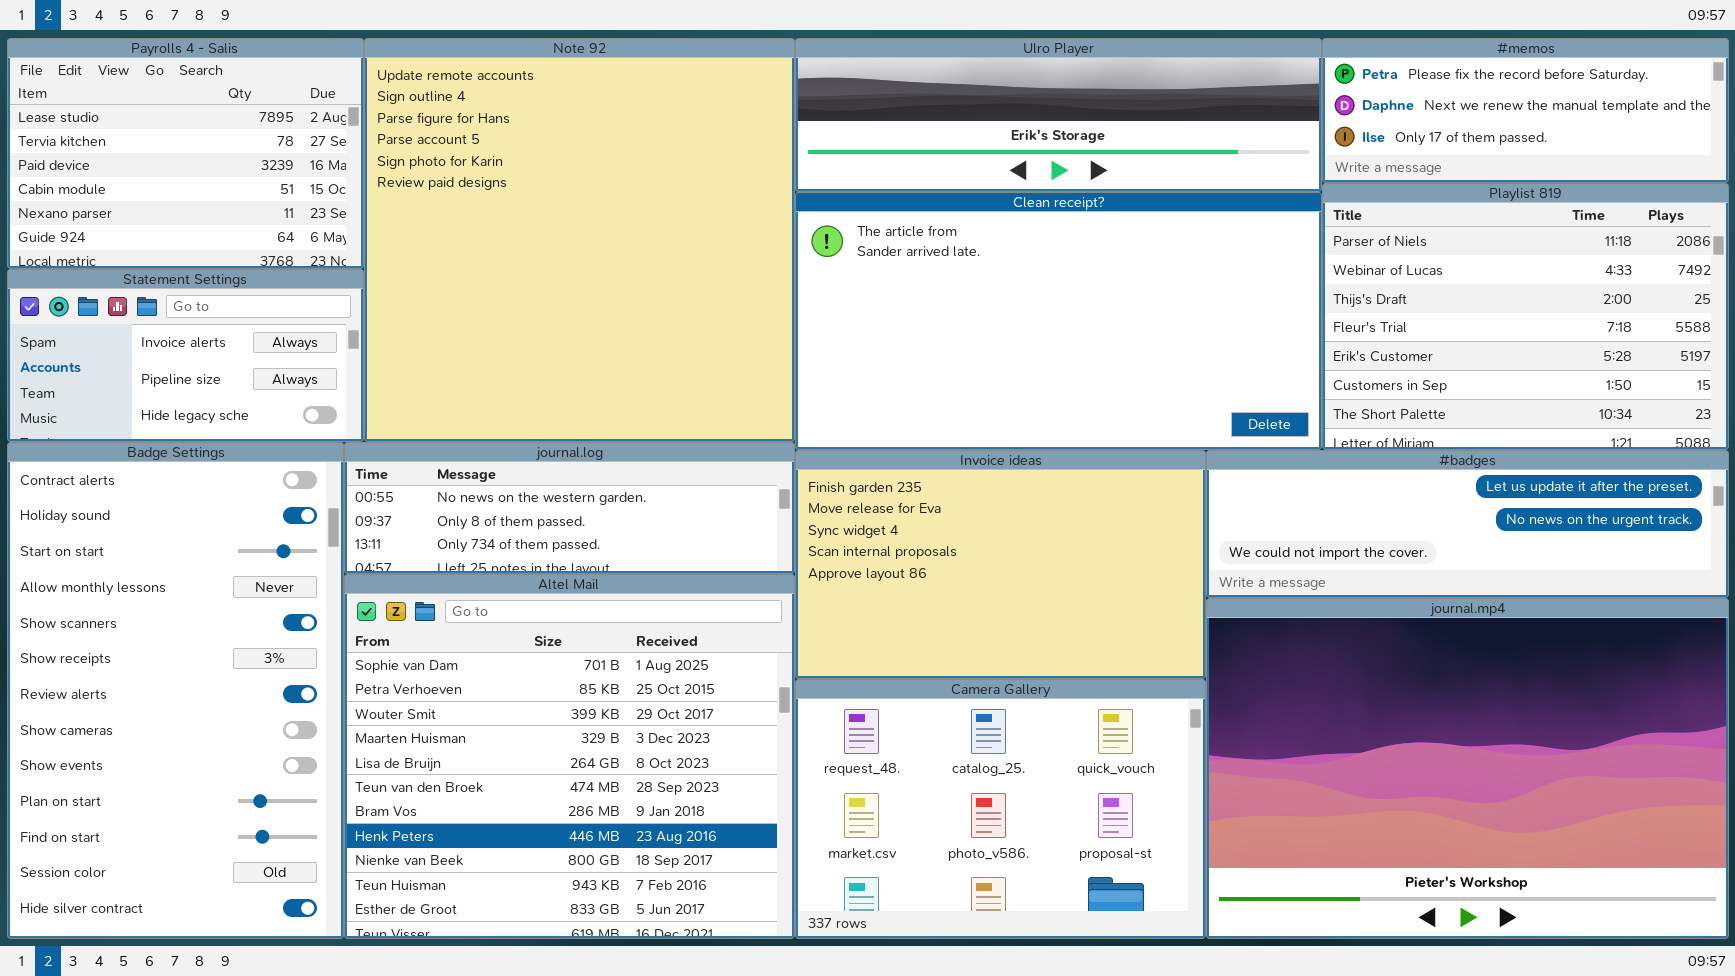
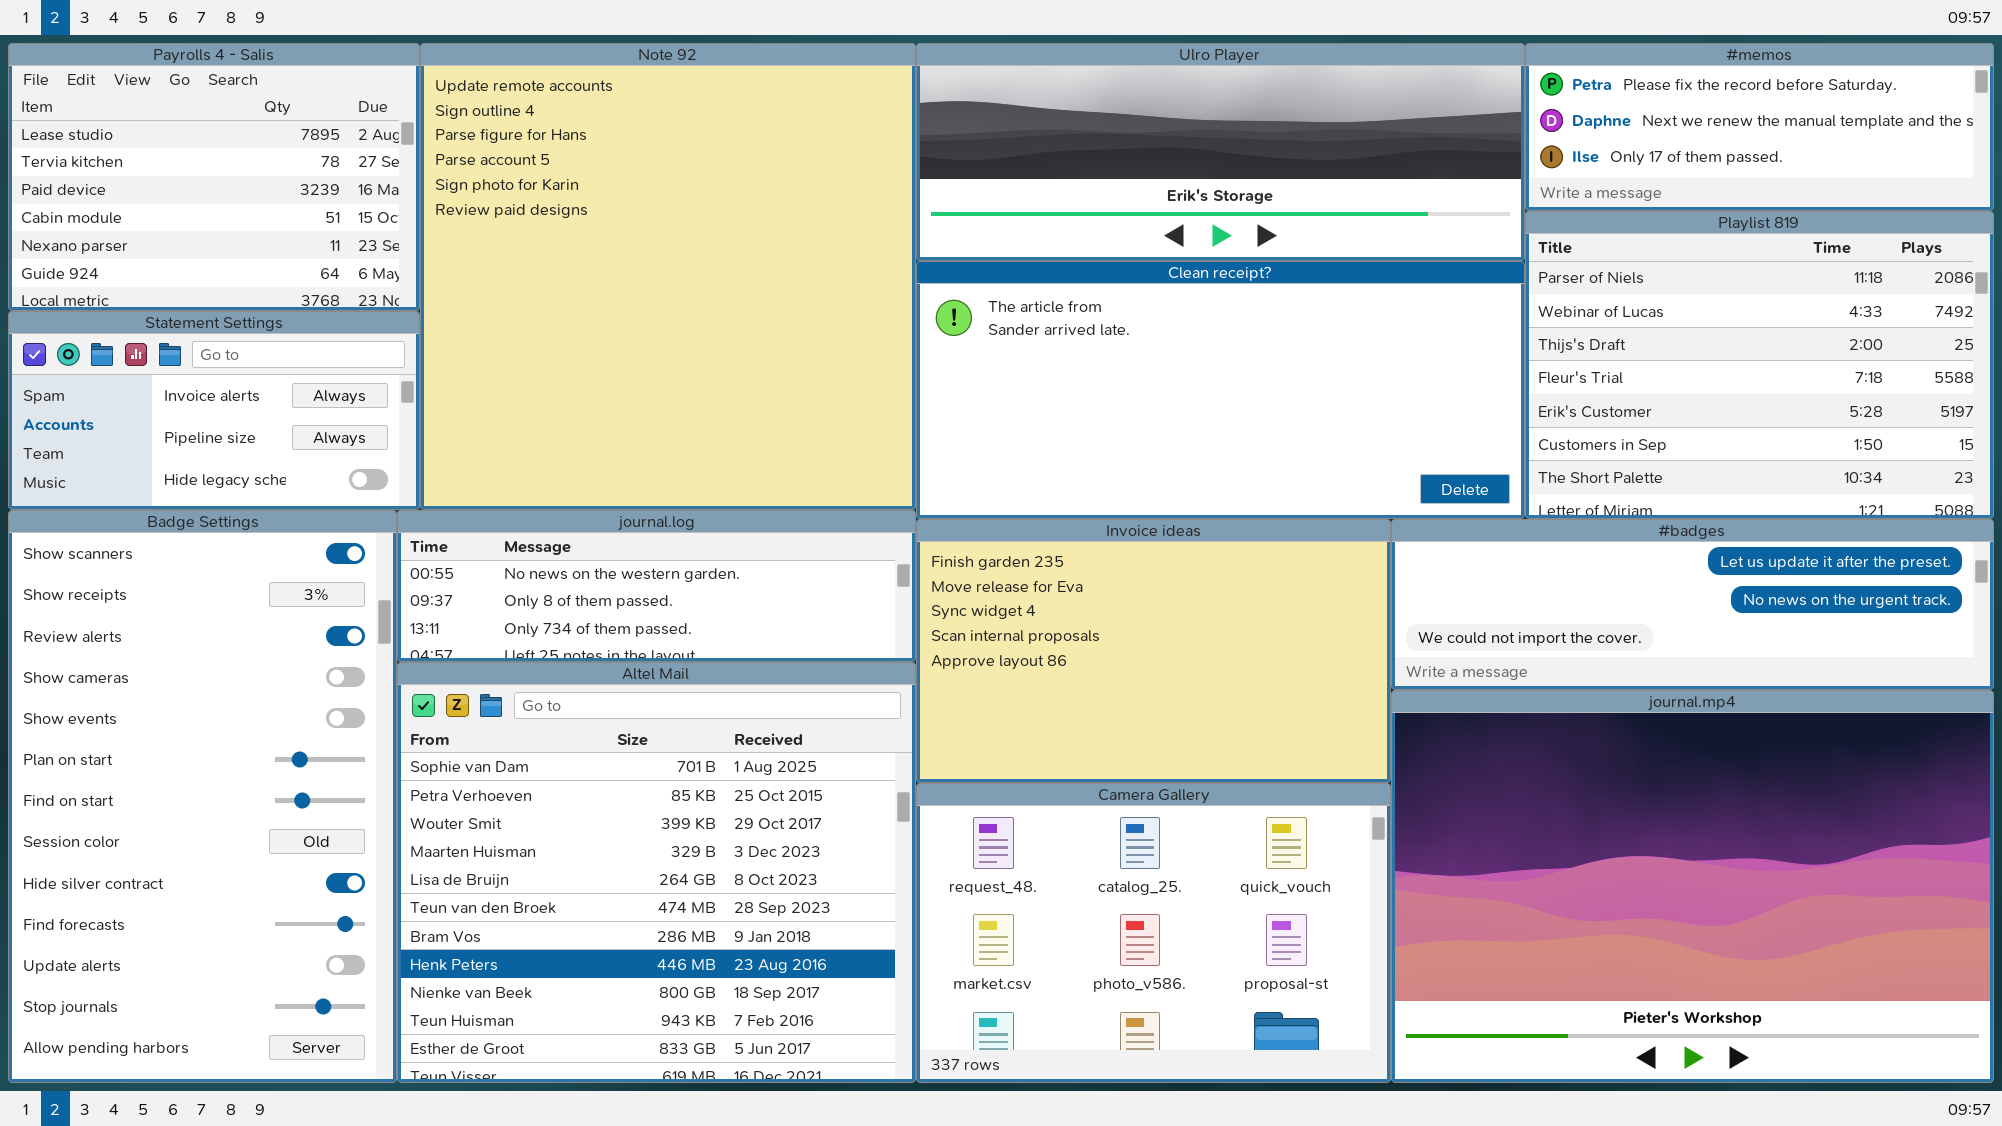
Ulro Player: [795,38,1322,192] -> [916,43,1525,261], resized
Clean receipt?: [795,192,1322,450] -> [916,261,1525,519], resized
Badge Settings: [7,442,344,939] -> [8,510,397,1083], scrolled down 4 rows

